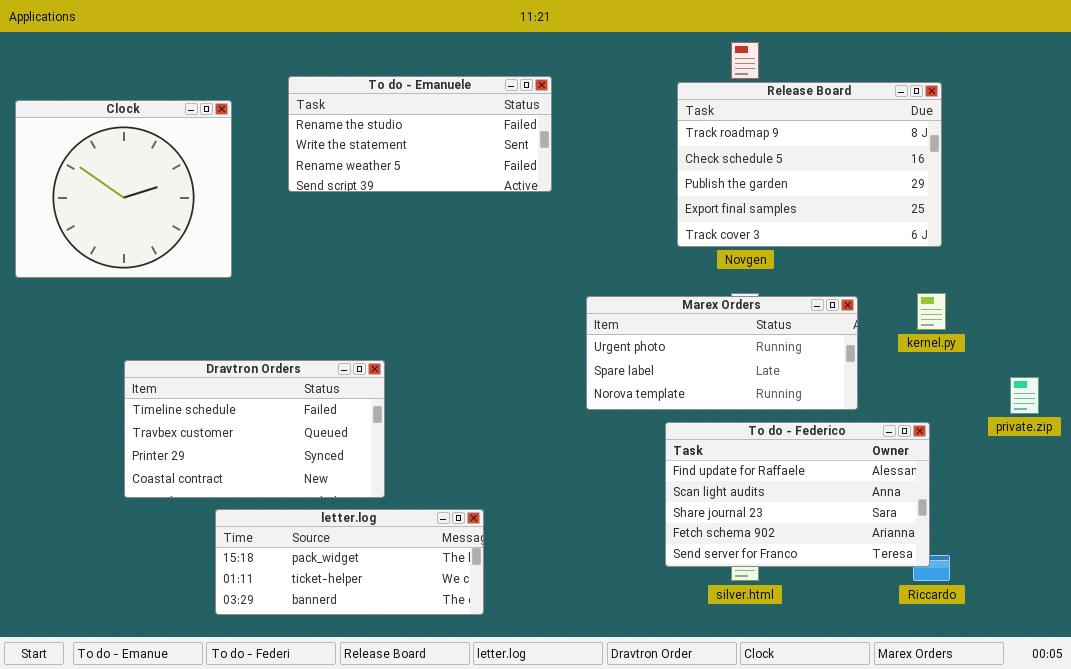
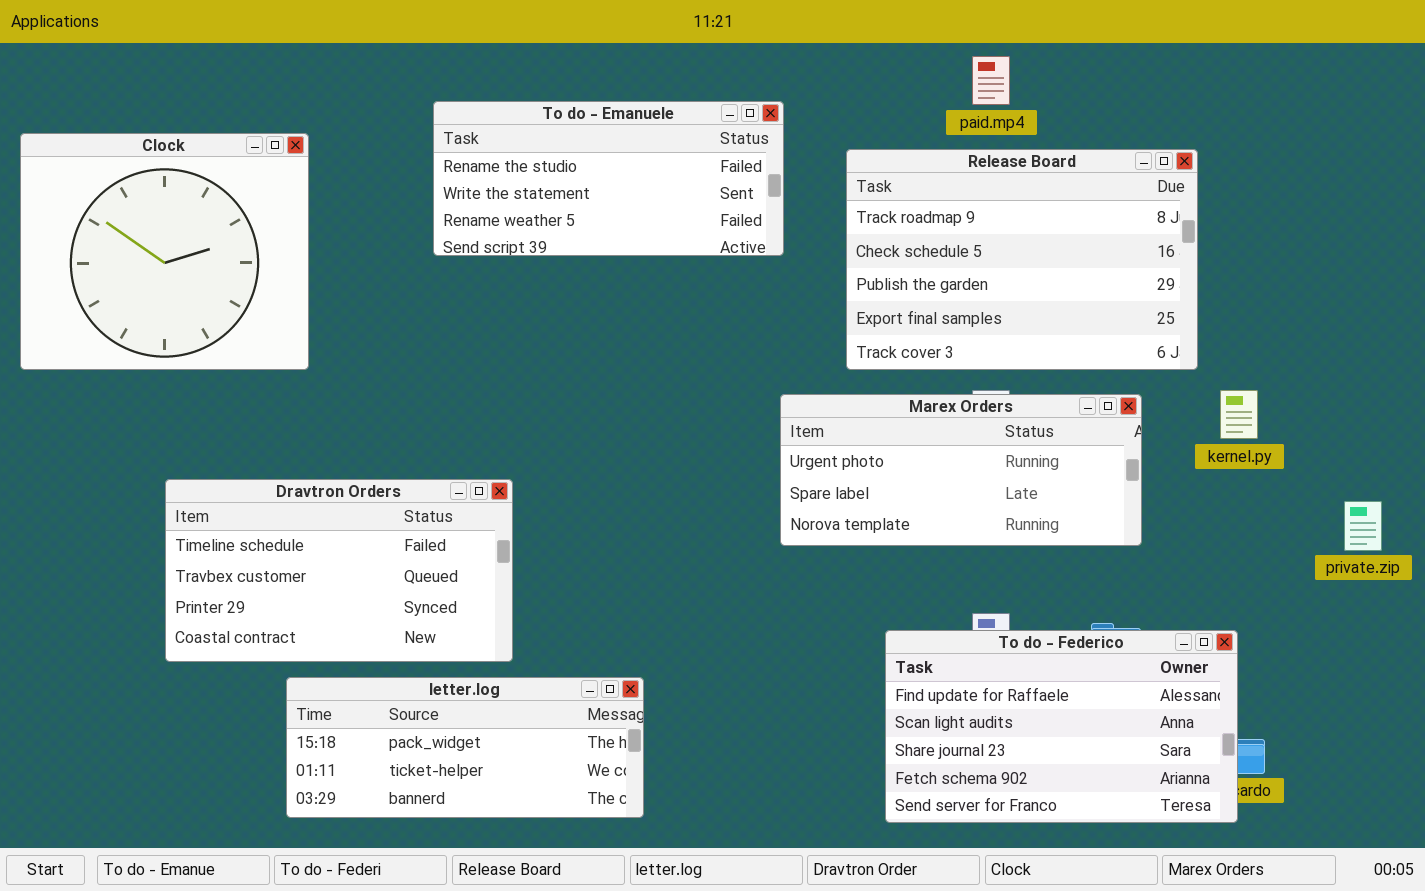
To do - Emanuele: [288,76,552,192] -> [433,101,784,256], moved
Release Board: [677,82,942,247] -> [846,149,1198,370], moved
To do - Federico: [665,422,930,567] -> [885,630,1238,823], moved

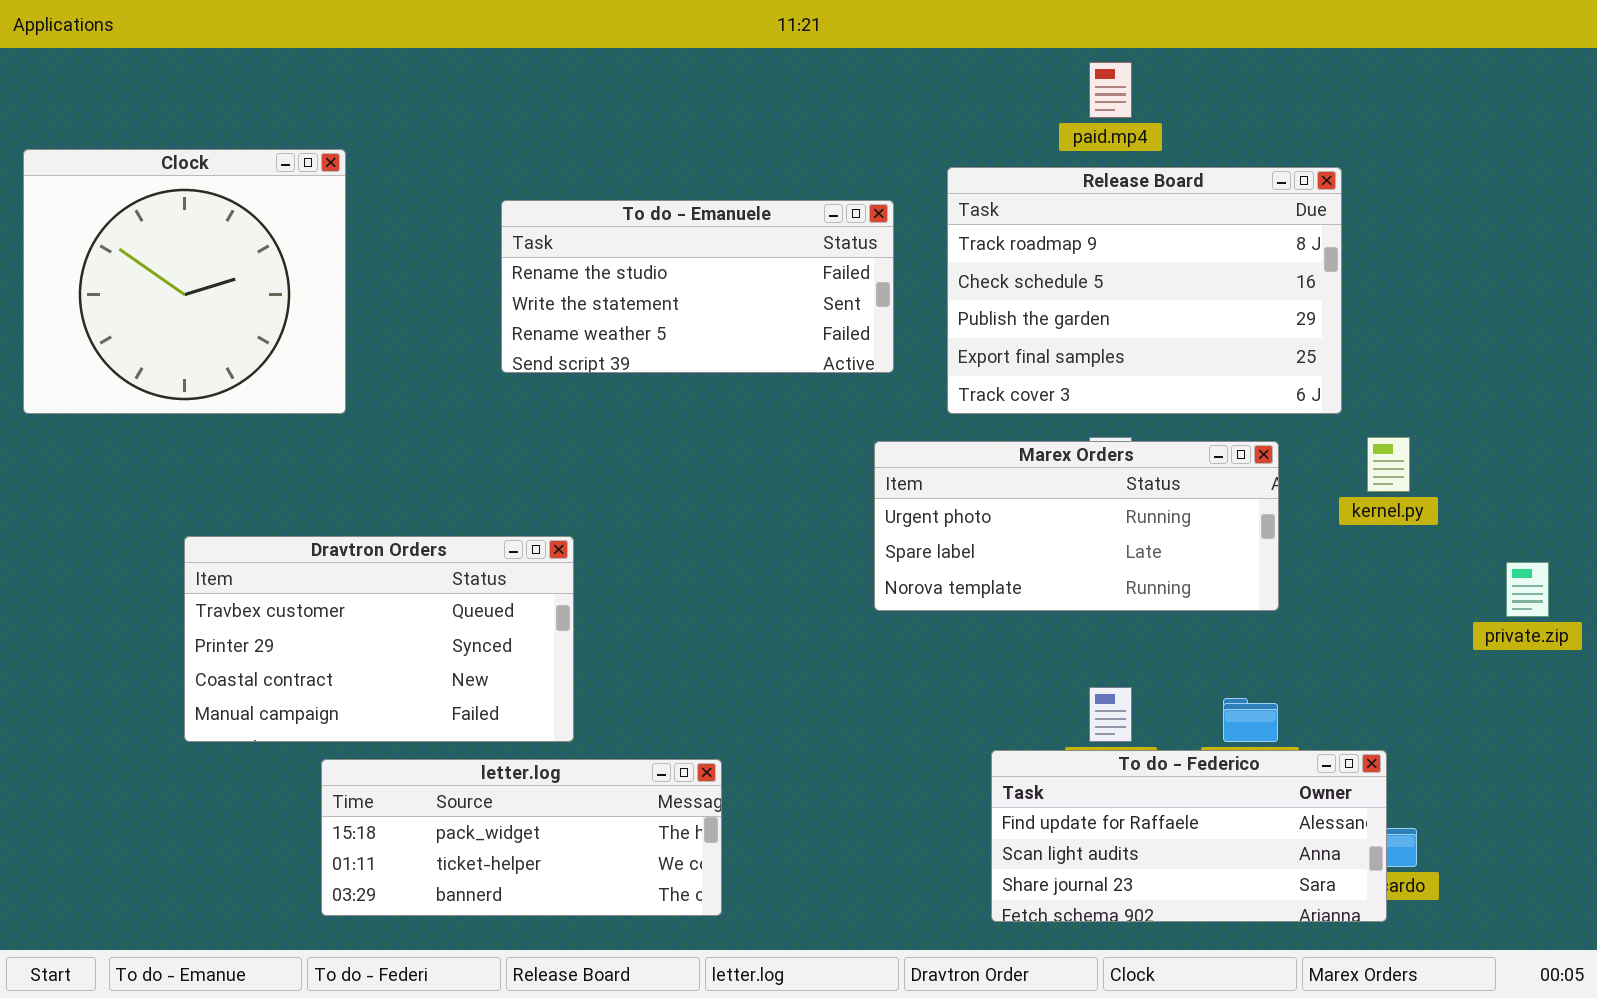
To do - Emanuele: [433,101,784,256] -> [501,200,894,373], moved
Dravtron Orders: [165,479,513,662] -> [184,536,574,742], scrolled down 1 row
To do - Federico: [885,630,1238,823] -> [991,750,1387,922], resized

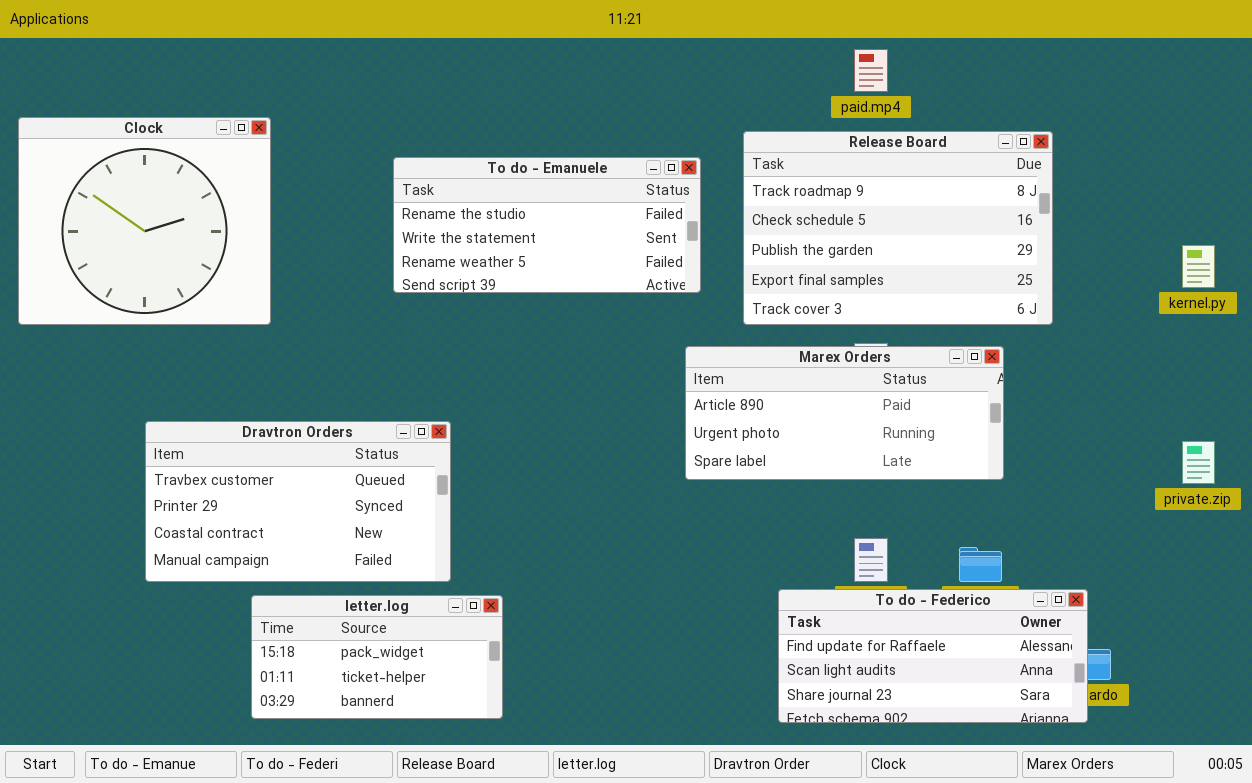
kernel.py: [1367,437,1410,492] -> [1182,245,1215,288], moved
Marex Orders: [874,441,1279,611] -> [685,346,1004,480], scrolled up 1 row
letter.log: [321,759,722,916] -> [251,595,503,719], resized

